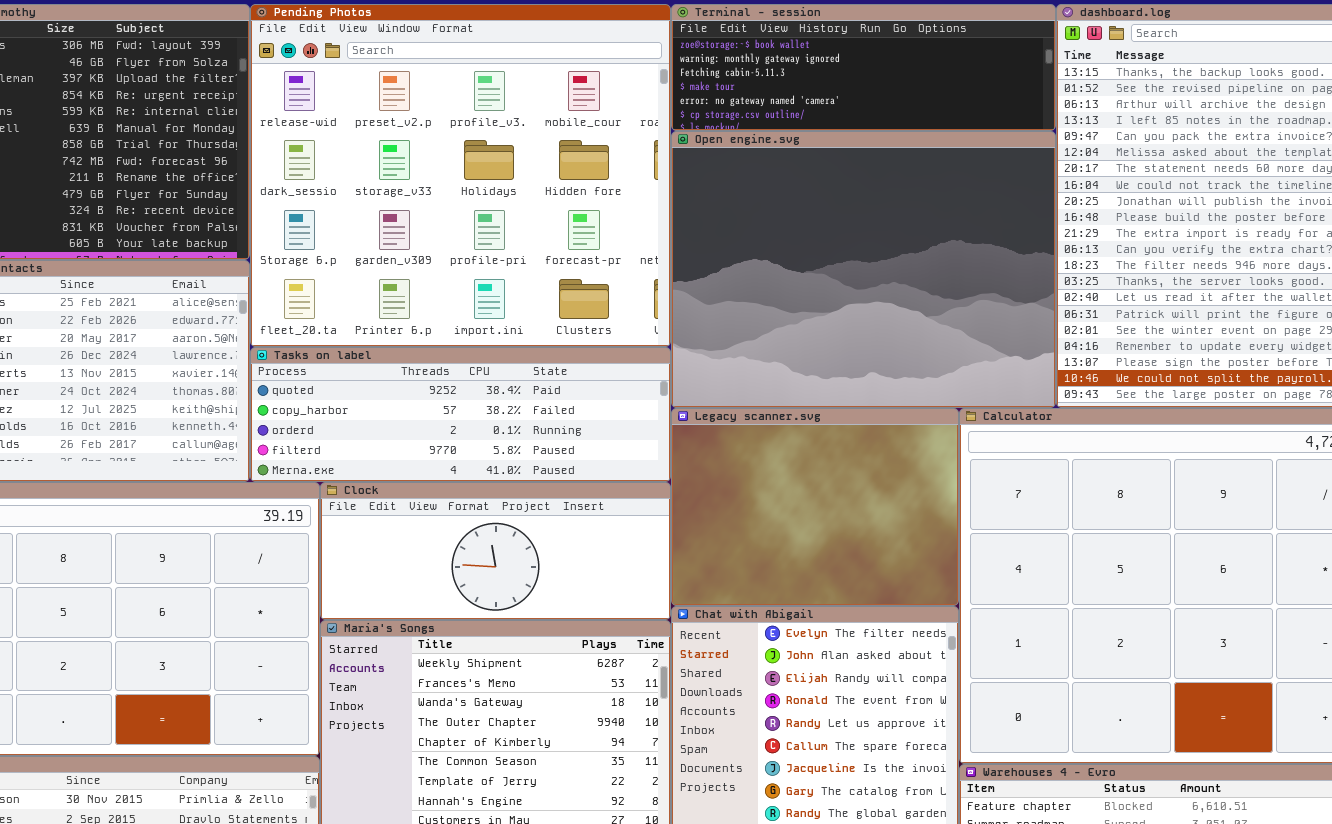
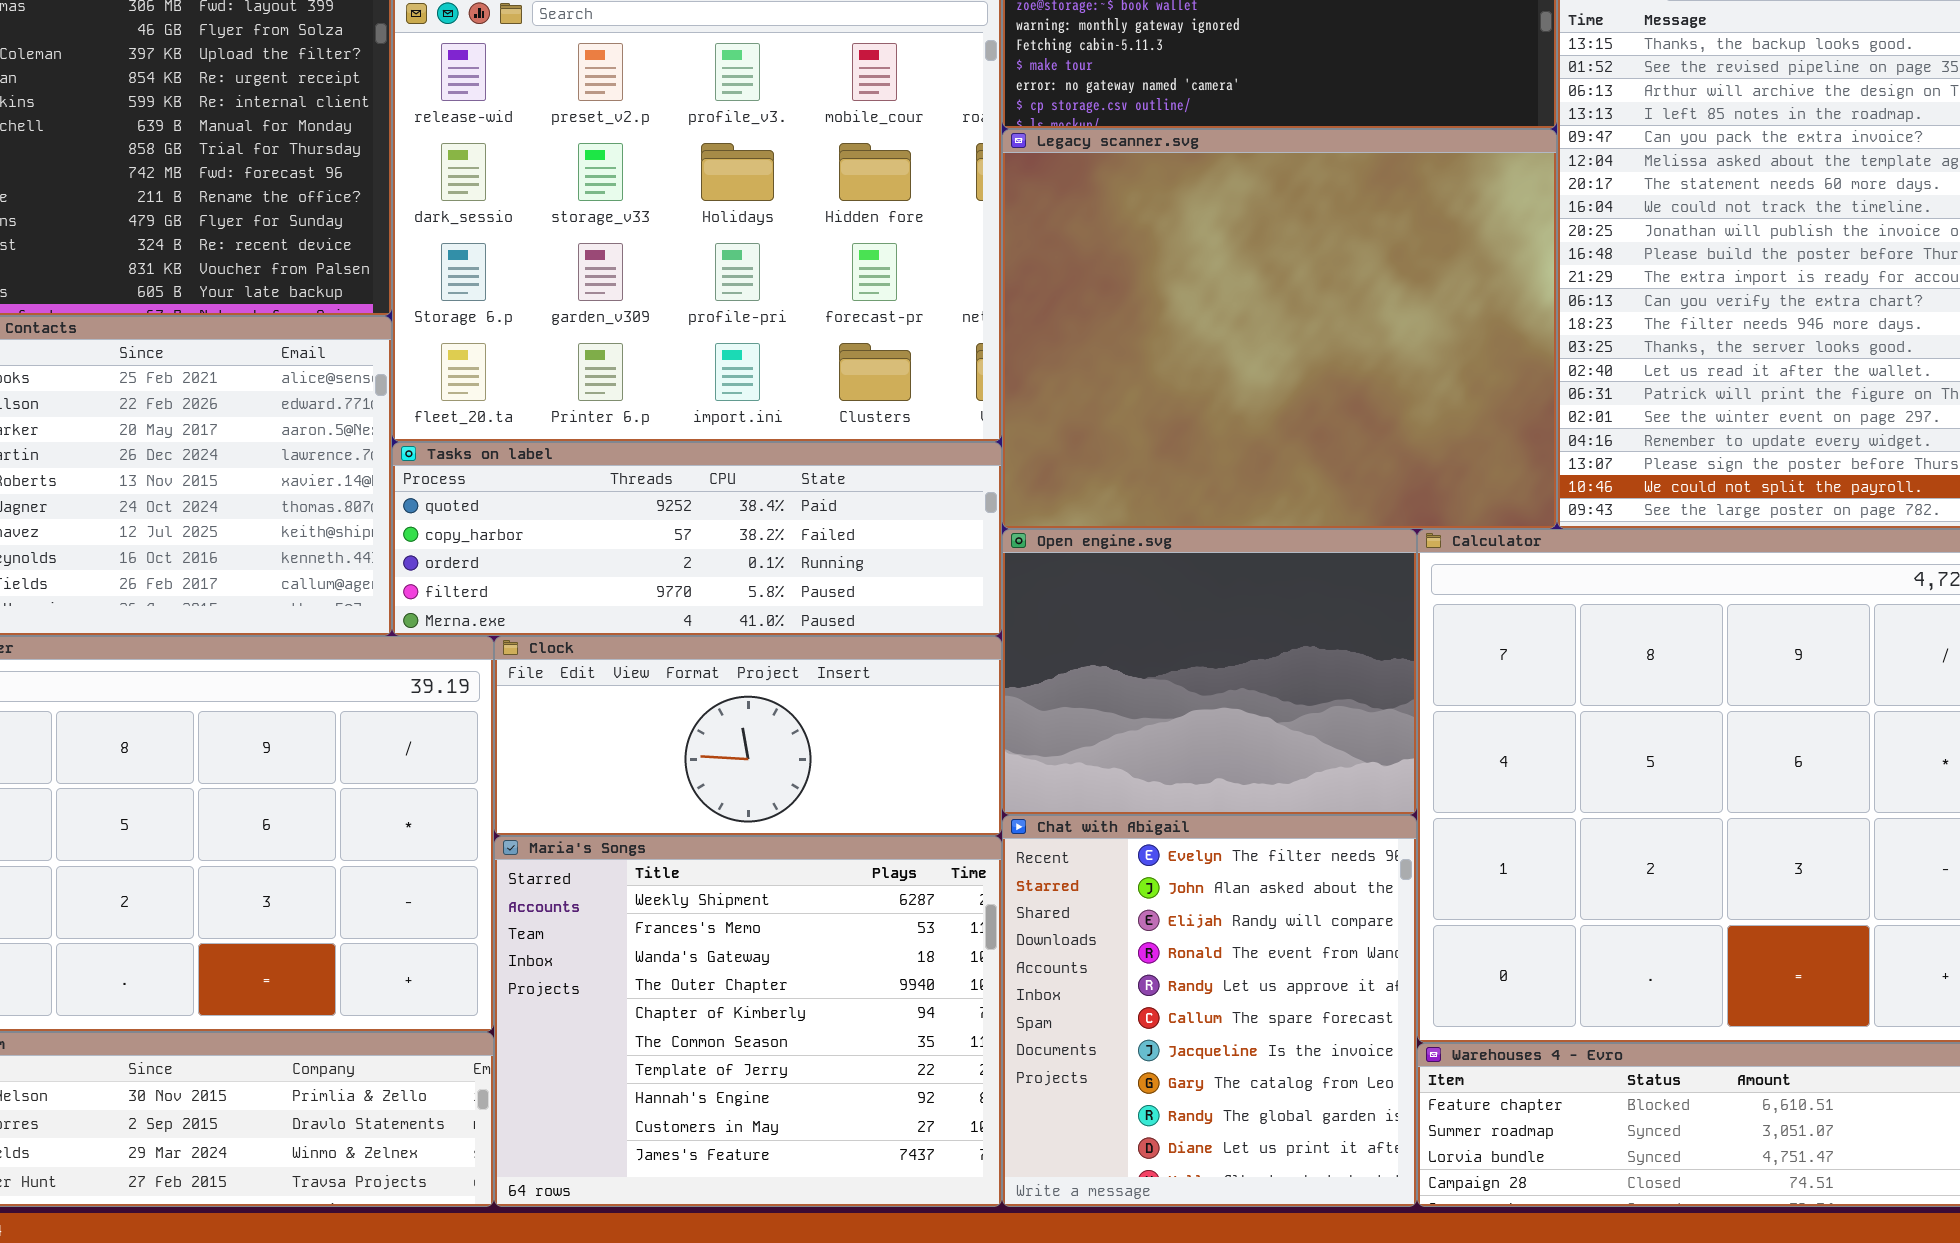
Open engine.svg: [671,131,1056,408] -> [1002,529,1417,815], moved, resized
Legacy scanner.svg: [671,408,959,606] -> [1002,129,1557,529], moved, resized

